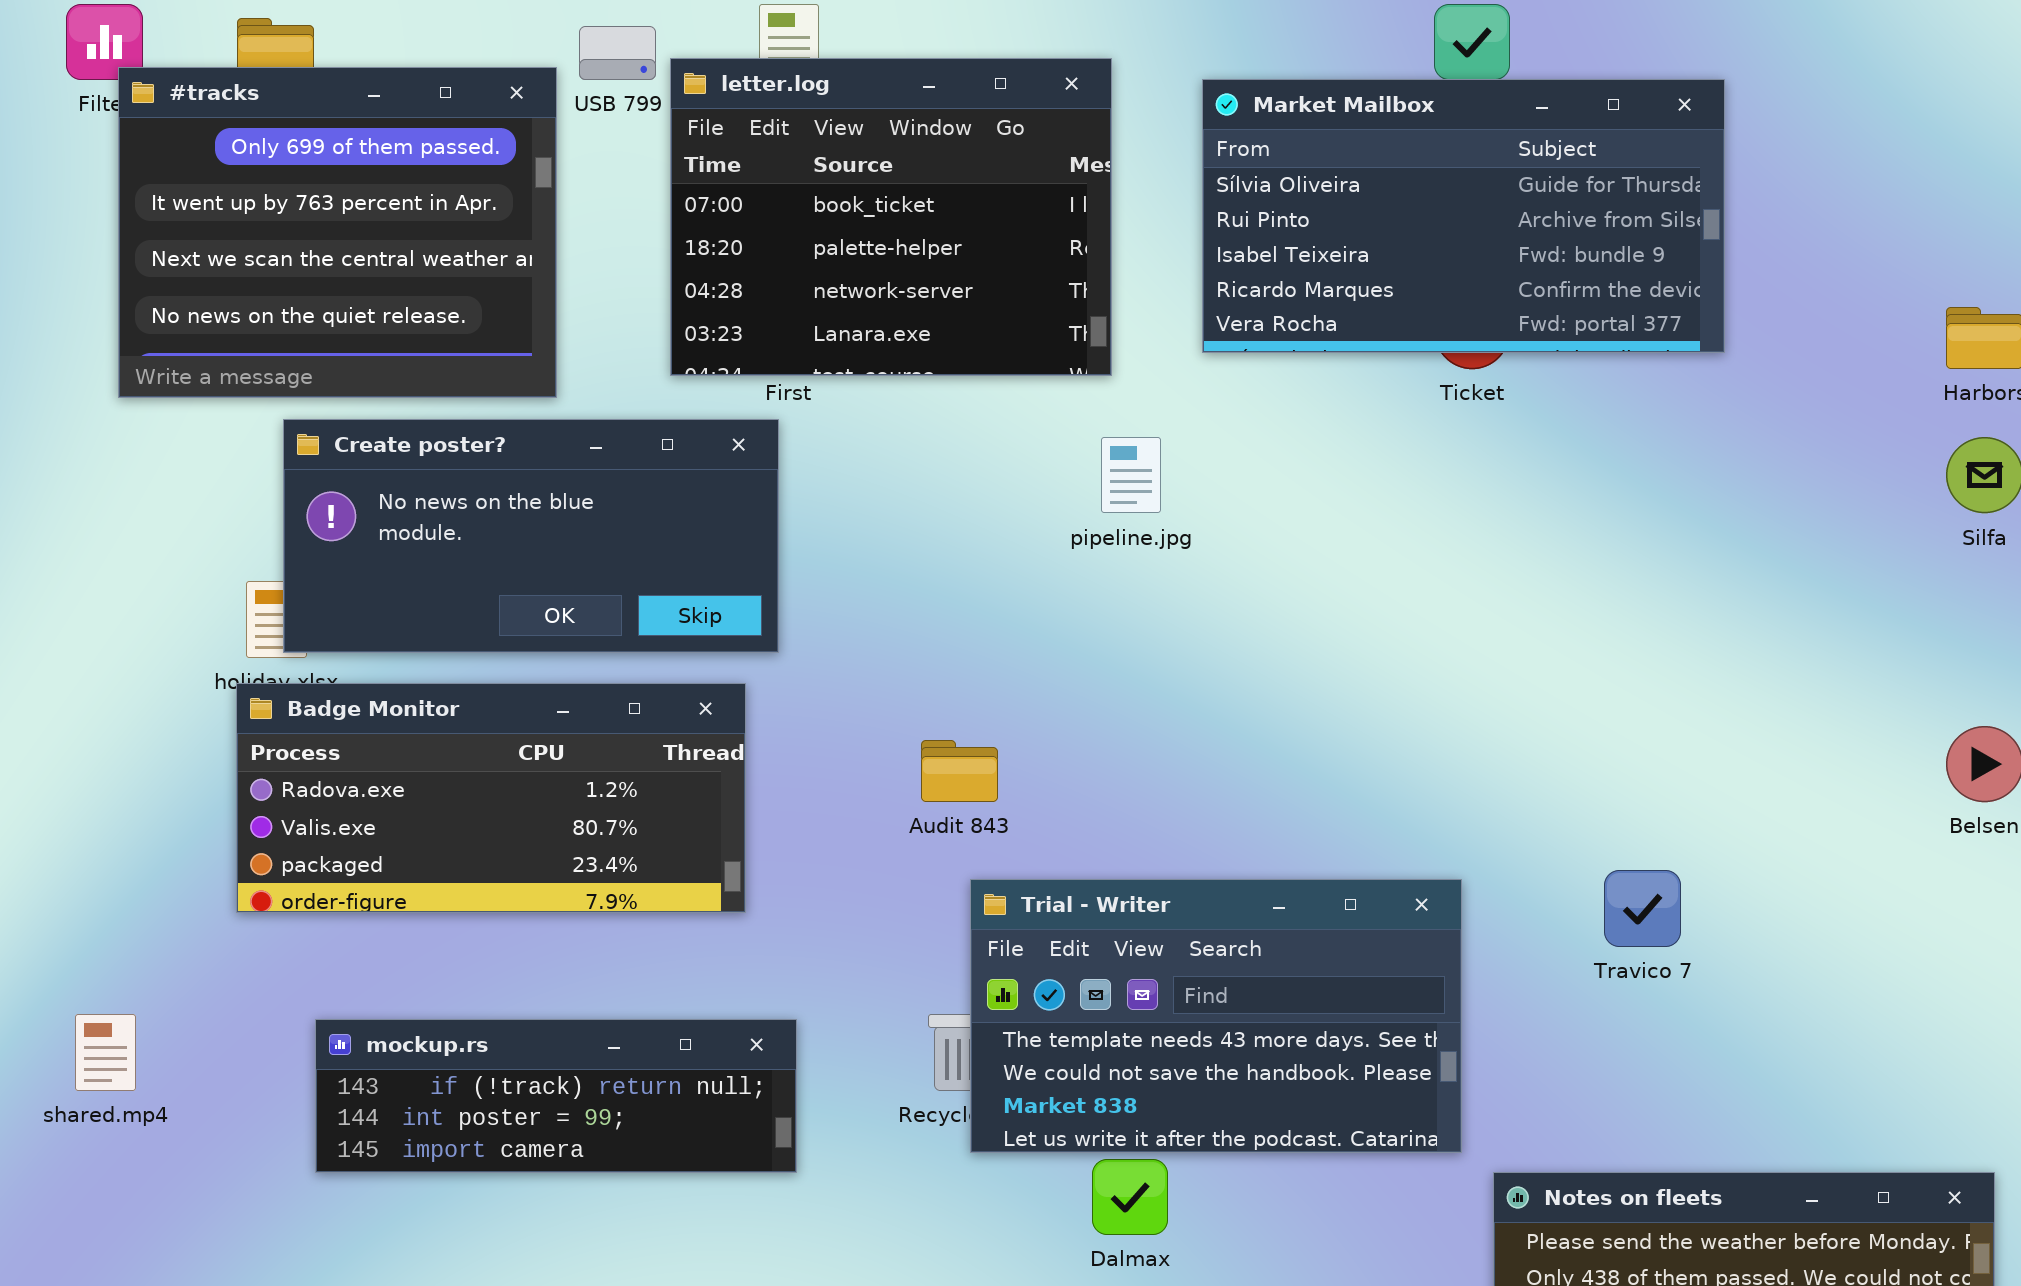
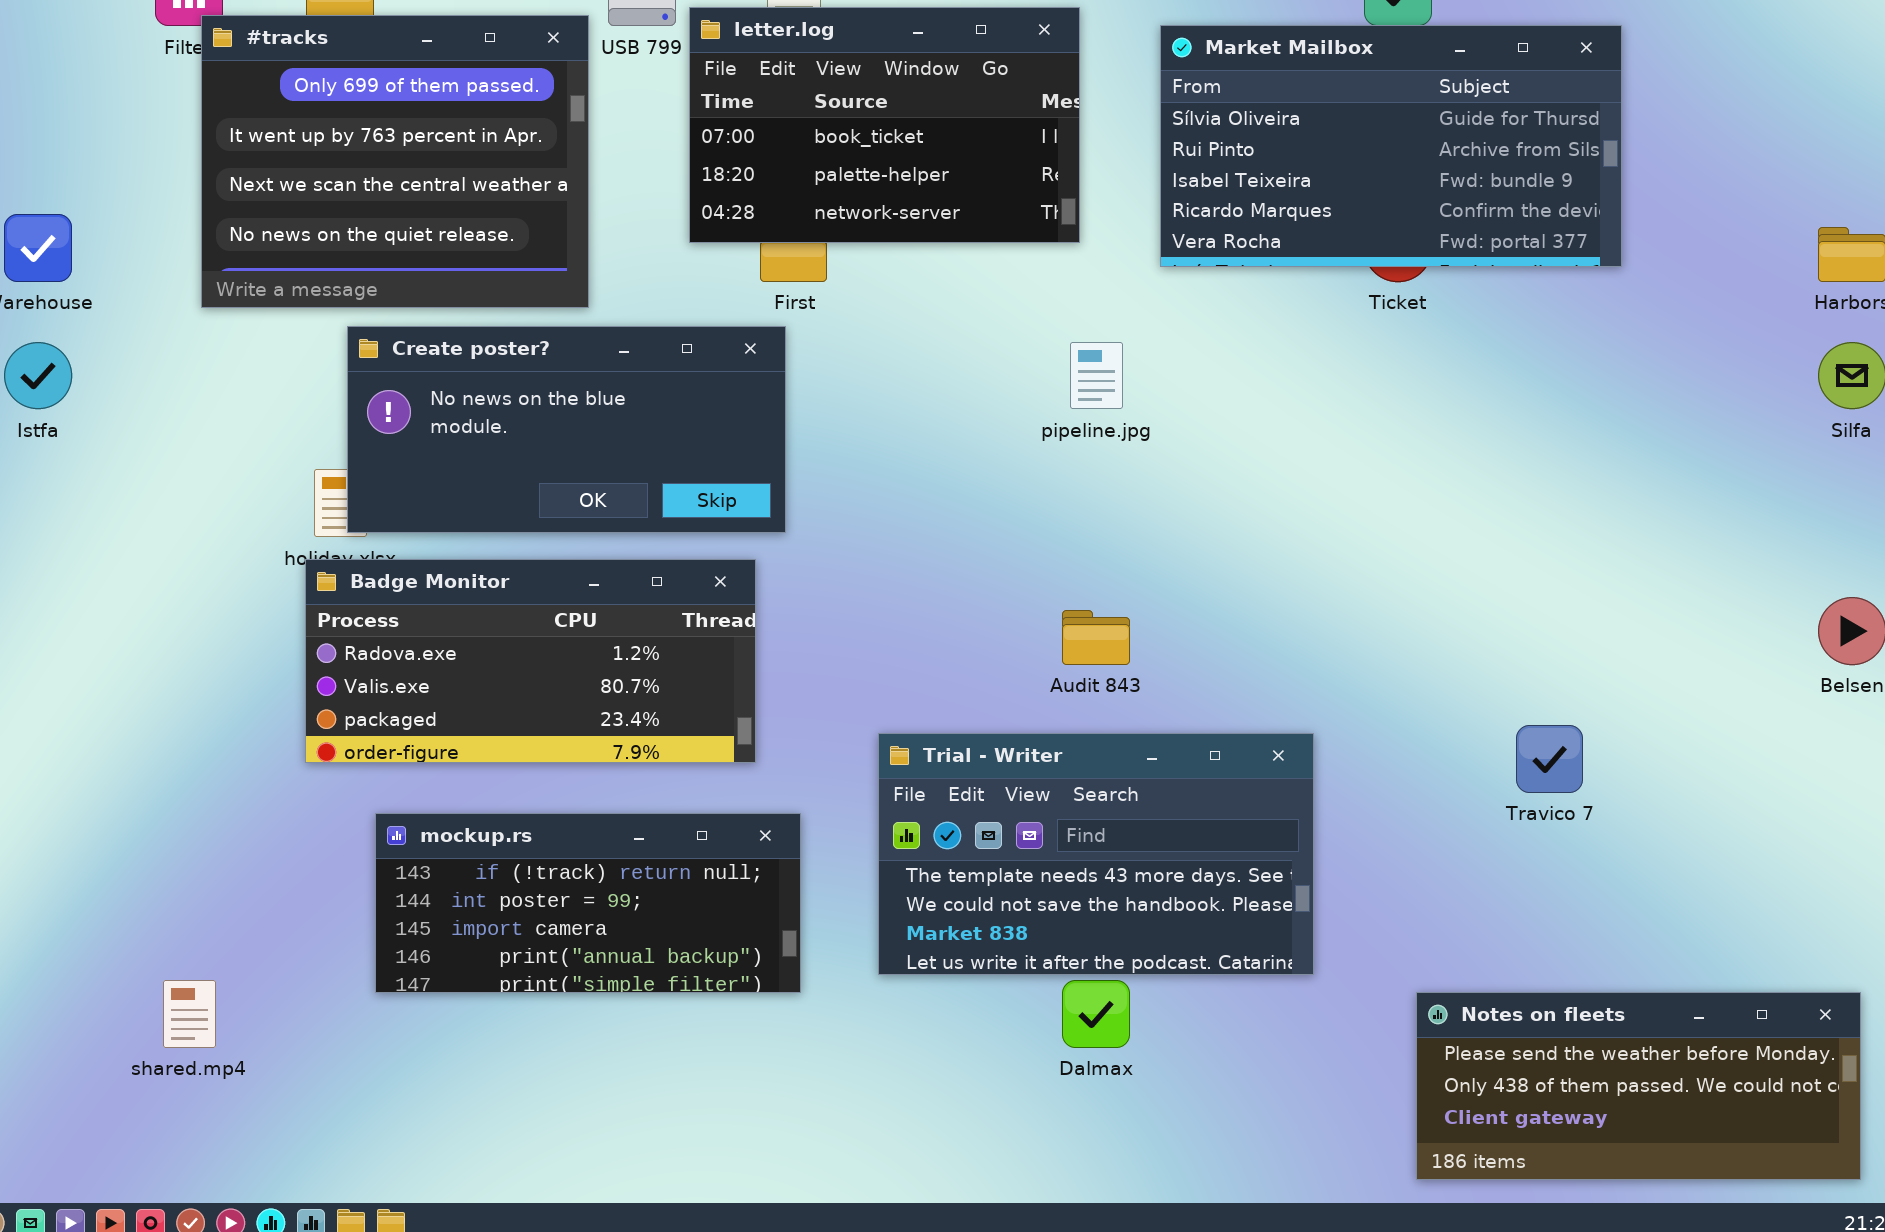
letter.log: [670,58,1112,376] -> [689,7,1080,243], resized
Audit 843: [921,740,998,802] -> [1062,610,1130,665], moved
Trial - Writer: [970,879,1462,1153] -> [878,733,1314,975], moved
shared.mp4: [75,1014,136,1091] -> [163,980,216,1048], moved
mockup.rs: [315,1019,797,1173] -> [375,813,801,993], resized

